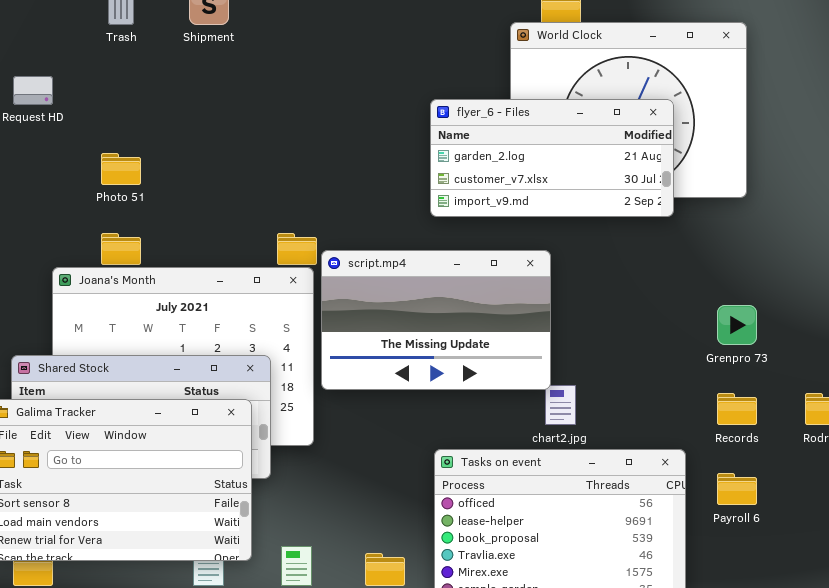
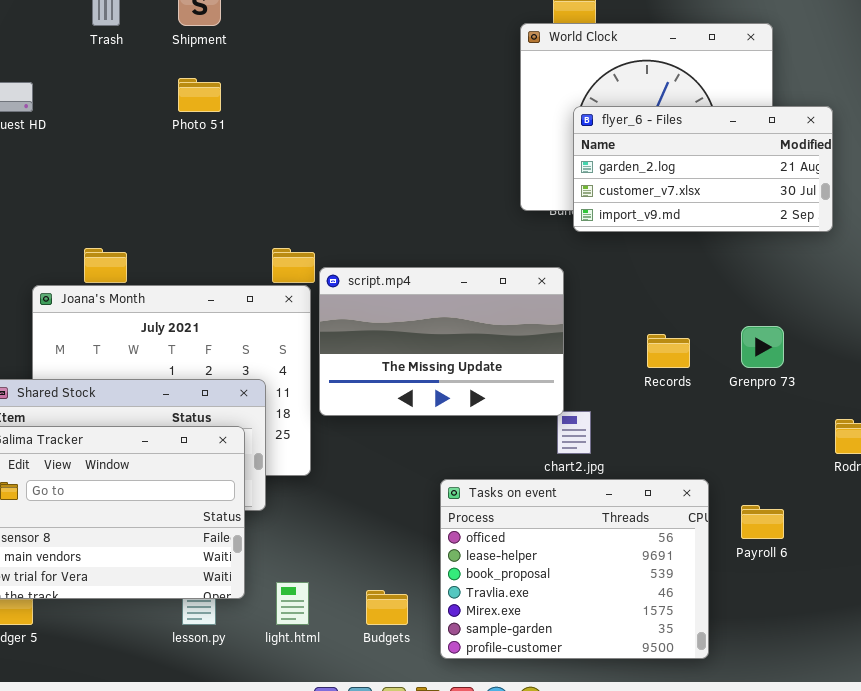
flyer_6 - Files: [430,99,674,217] -> [573,106,833,232], moved
Photo 51: [101,153,141,185] -> [178,78,221,112], moved
Records: [717,393,757,425] -> [647,334,690,368], moved

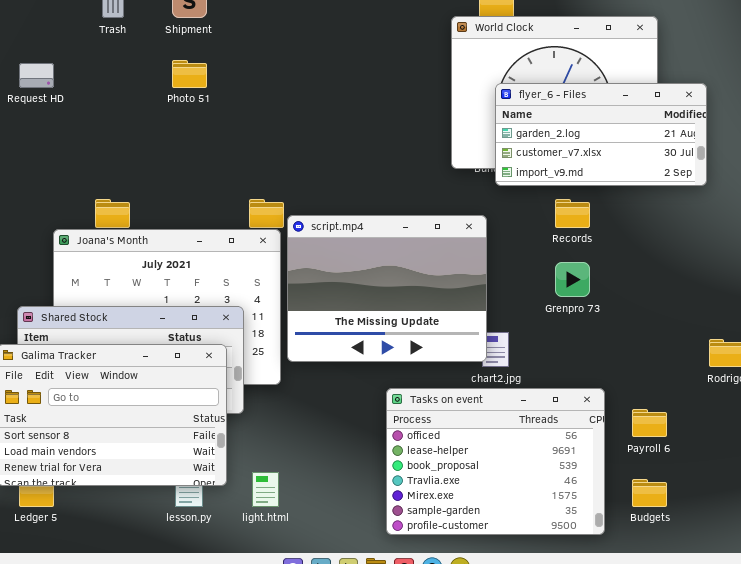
script.mp4: [319,267,564,416] -> [287,215,487,362], resized
Grenpro 73: [741,326,784,368] -> [555,262,590,297], moved
Records: [647,334,690,368] -> [555,199,590,228], moved
Budgets: [366,590,408,625] -> [632,479,667,507], moved

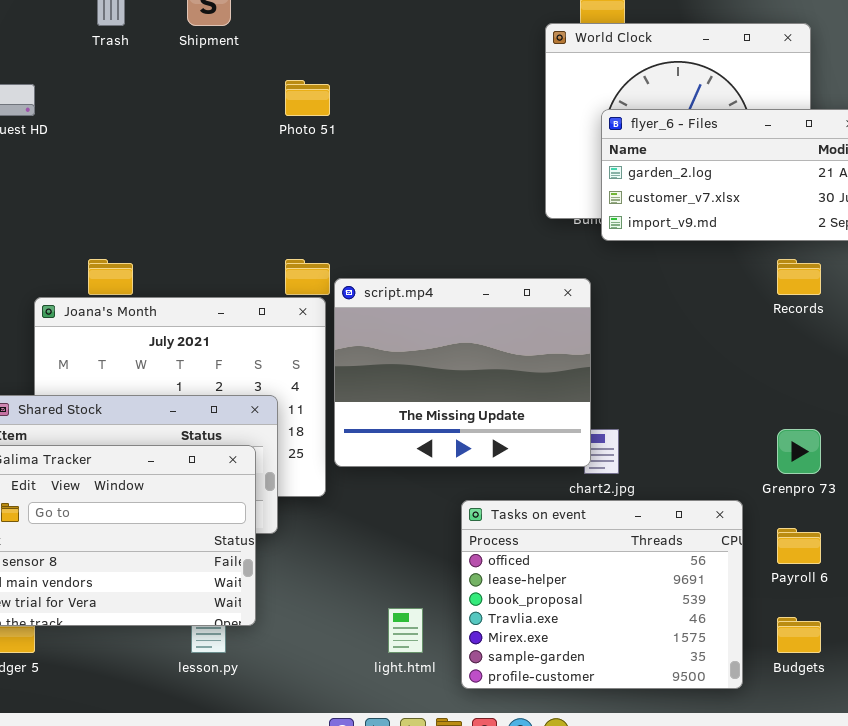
Photo 51: [172,60,207,88] -> [285,80,330,116], moved
Records: [555,199,590,228] -> [777,259,821,295], moved
Grenpro 73: [555,262,590,297] -> [777,429,821,474], moved
light.html: [252,472,279,507] -> [388,608,423,653], moved

